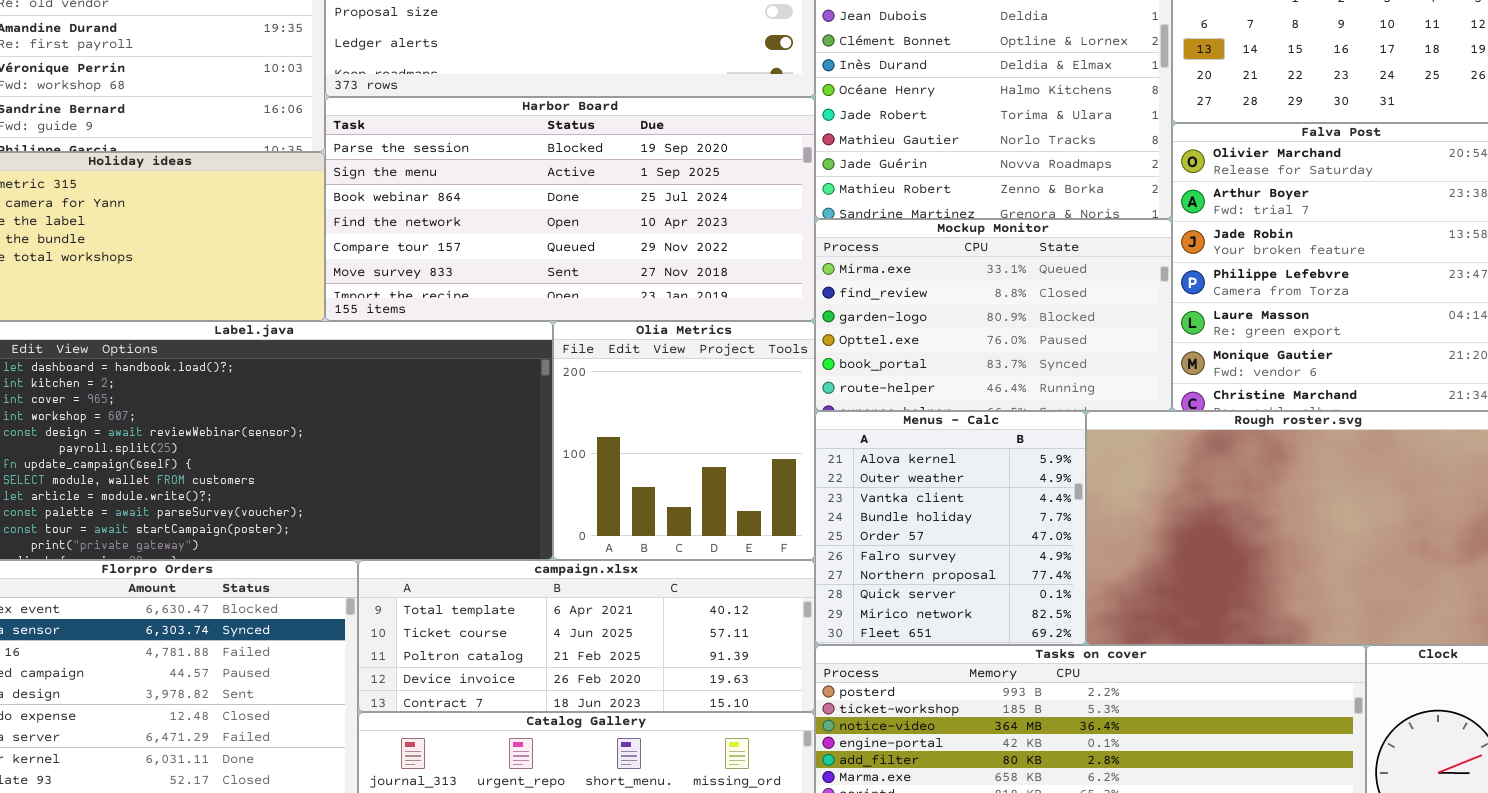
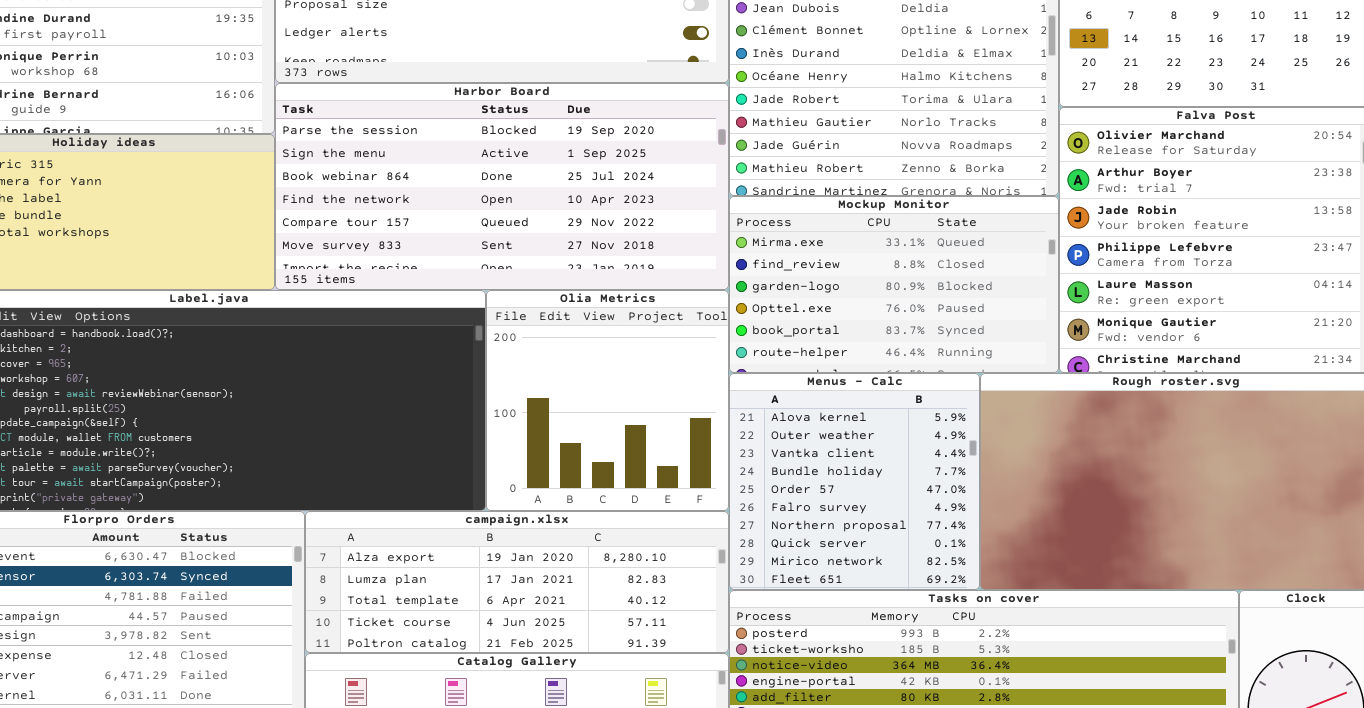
campaign.xlsx: [358,560,815,712] -> [305,511,729,653], scrolled up 2 rows

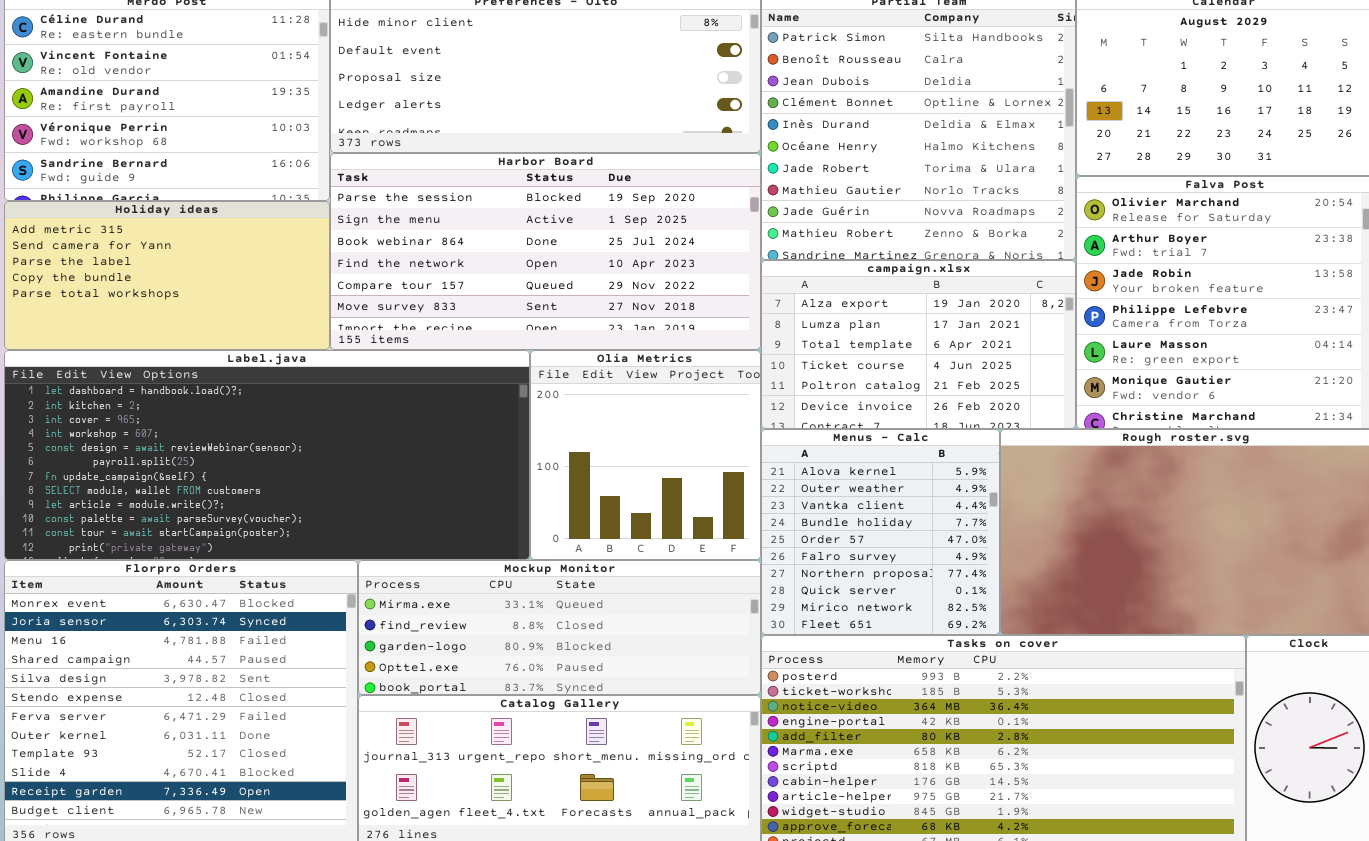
Mockup Monitor: [729,196,1059,373] -> [358,560,761,695], moved, resized
campaign.xlsx: [305,511,729,653] -> [761,260,1076,429], moved, resized

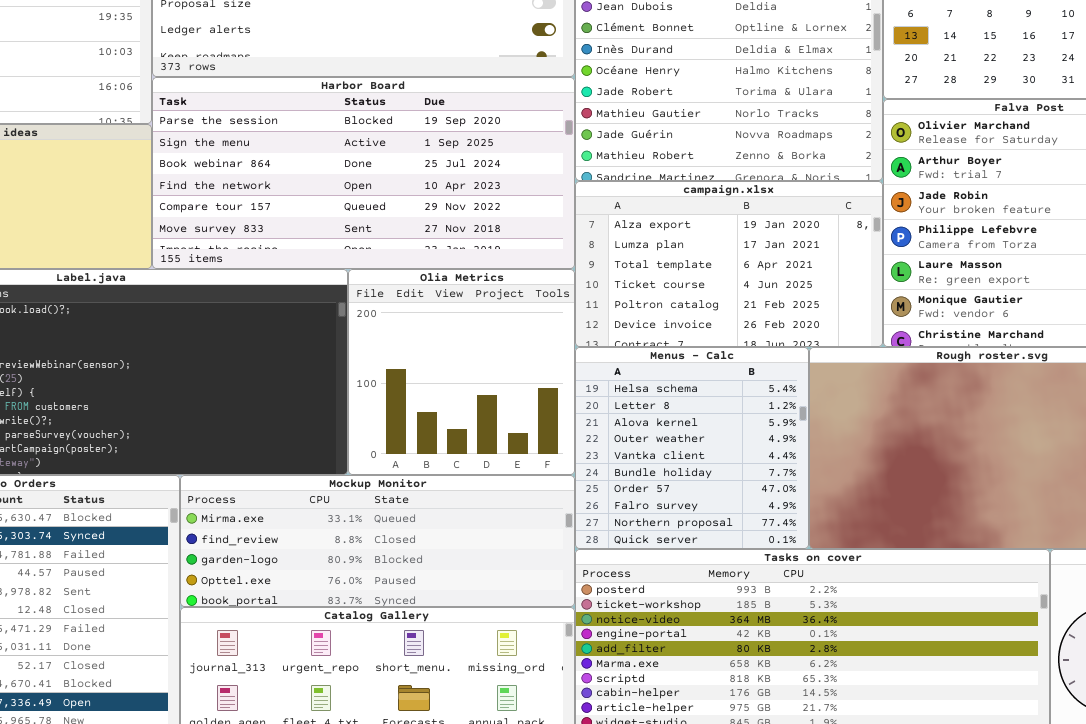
Menus - Calc: [761,429,1000,635] -> [575,347,809,549], scrolled up 2 rows

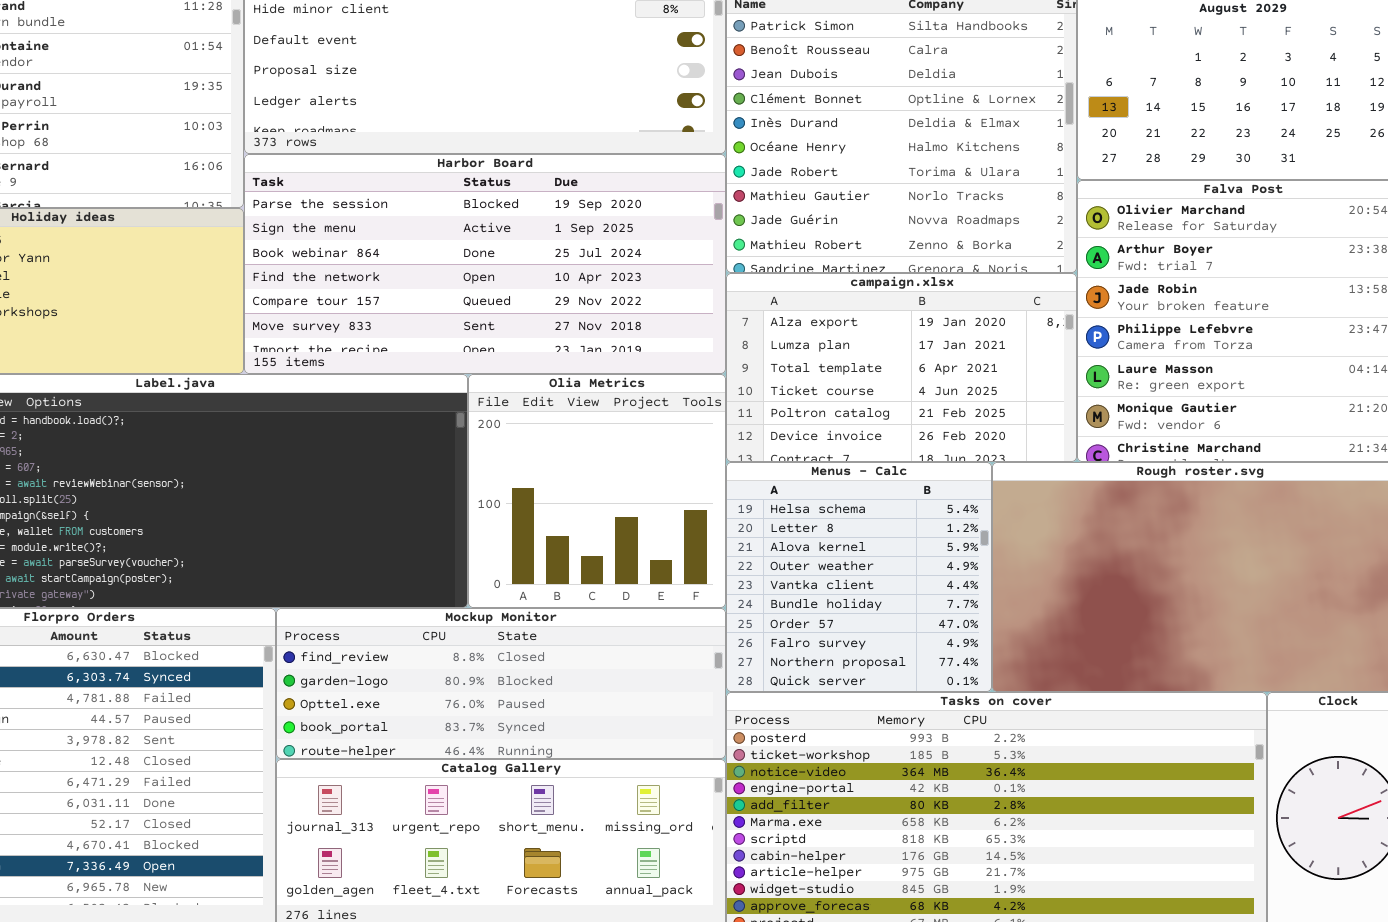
Mockup Monitor: [180,475,575,607] -> [276,608,726,759], scrolled down 1 row

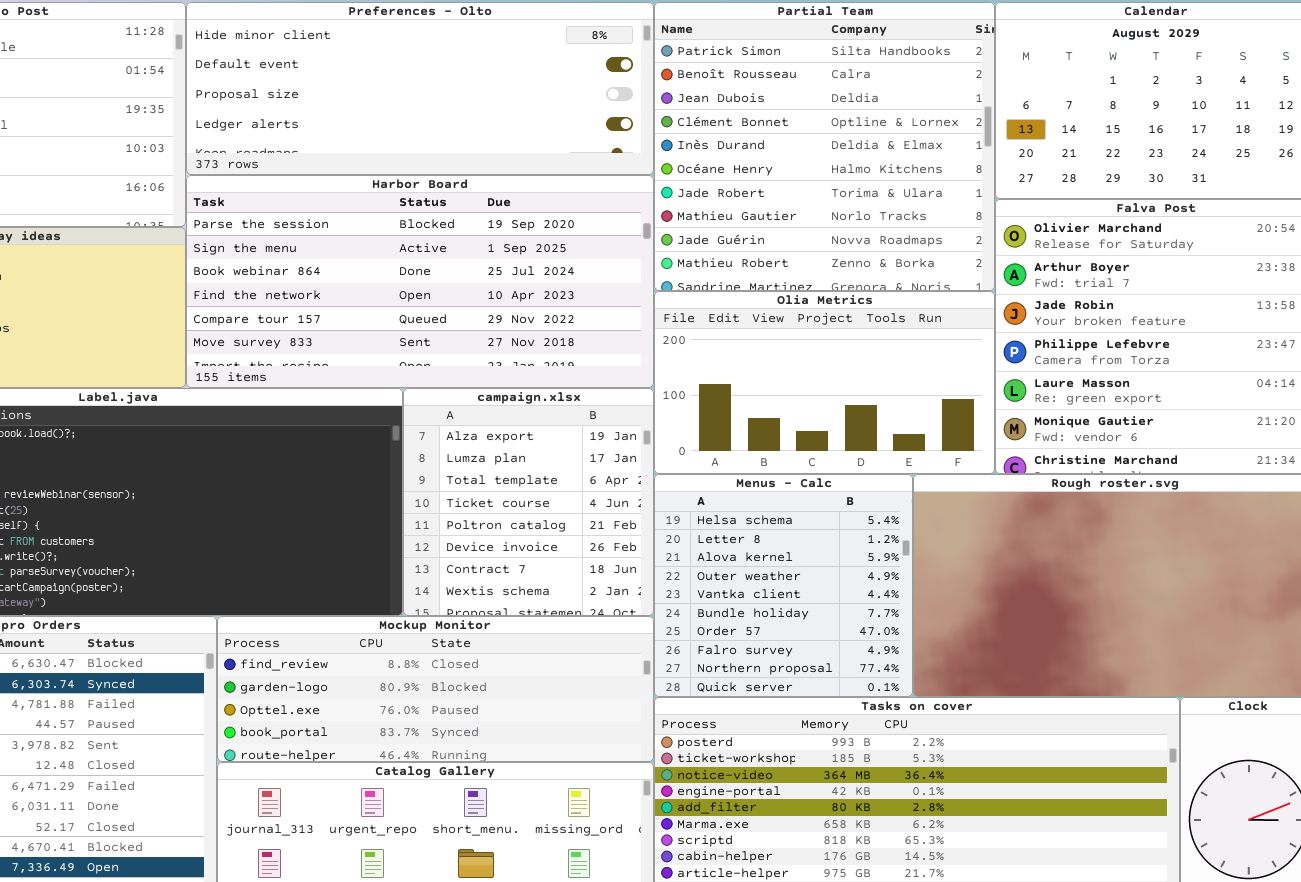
campaign.xlsx: [726,273,1077,462] -> [403,388,654,616], moved, resized
Olia Metrics: [468,374,726,608] -> [654,291,995,474], moved, resized

